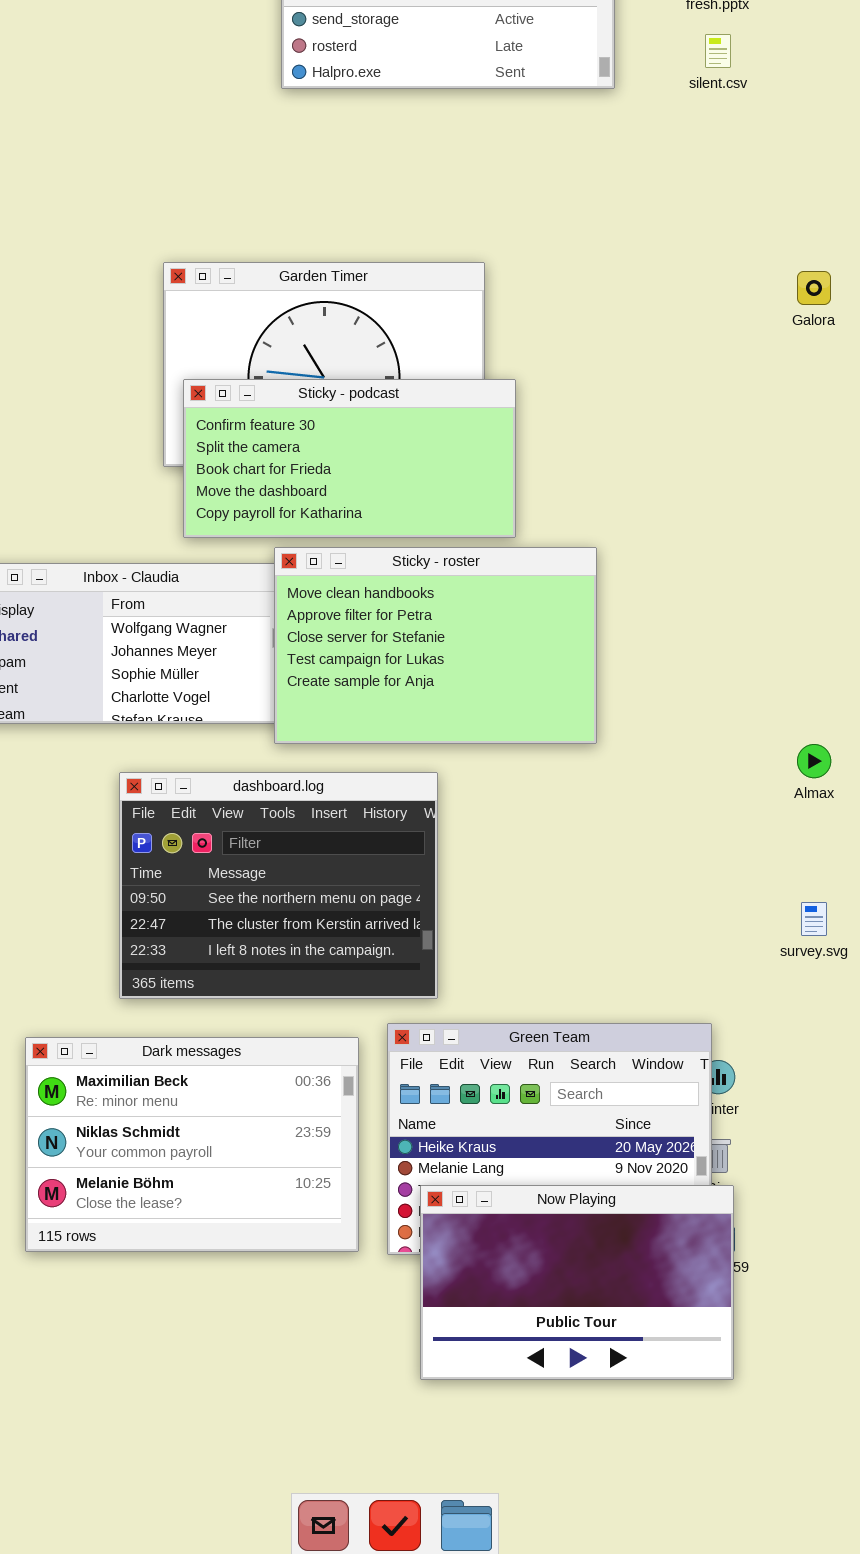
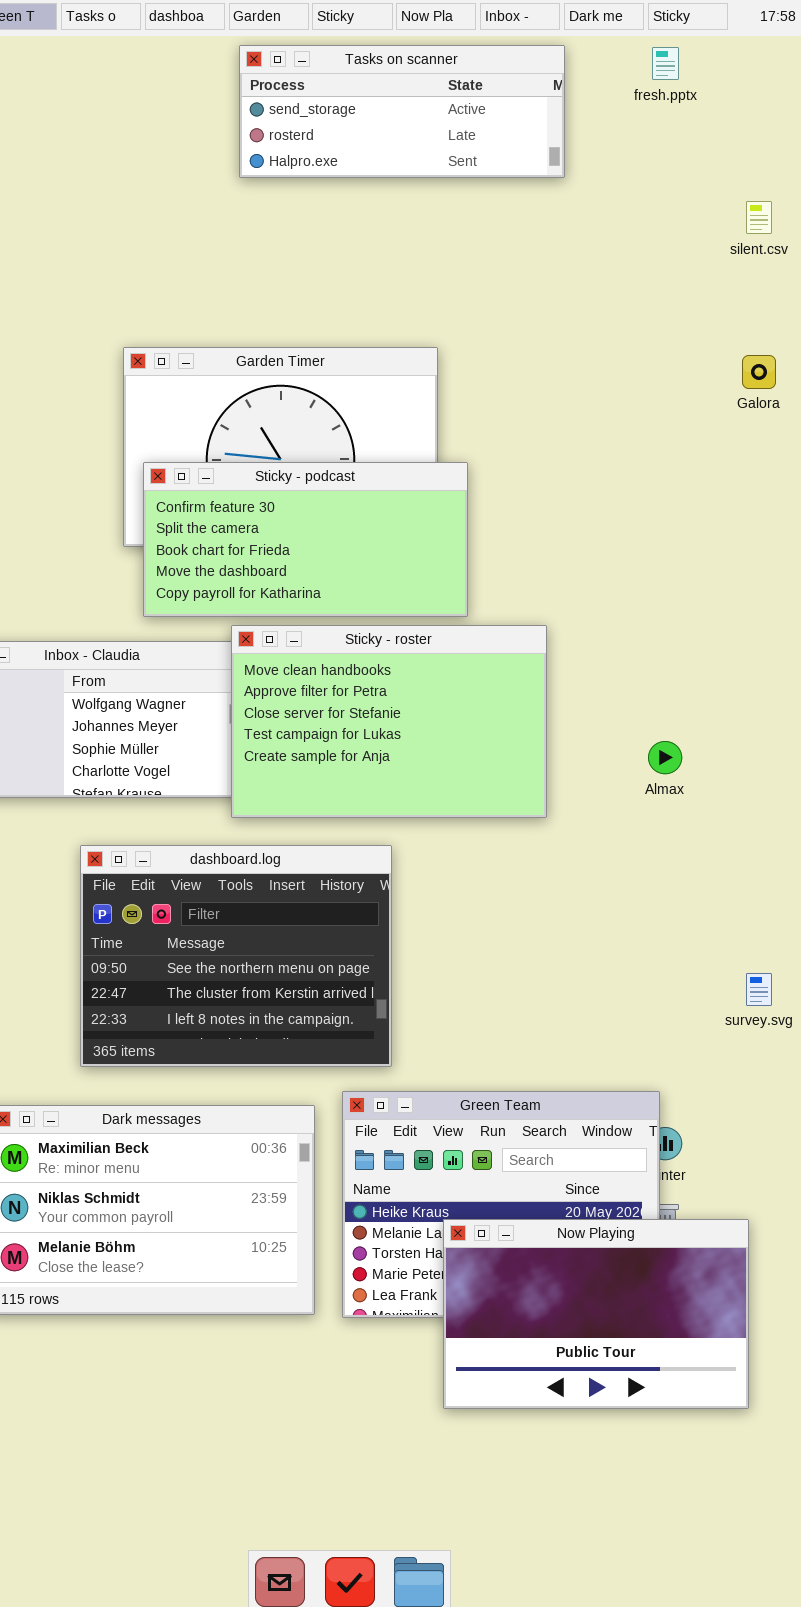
silent.csv: [705,34,731,68] -> [746,201,772,234], moved
Almax: [797,744,831,778] -> [648,741,682,774], moved
Now Playing: [420,1185,734,1380] -> [443,1219,749,1409], moved

